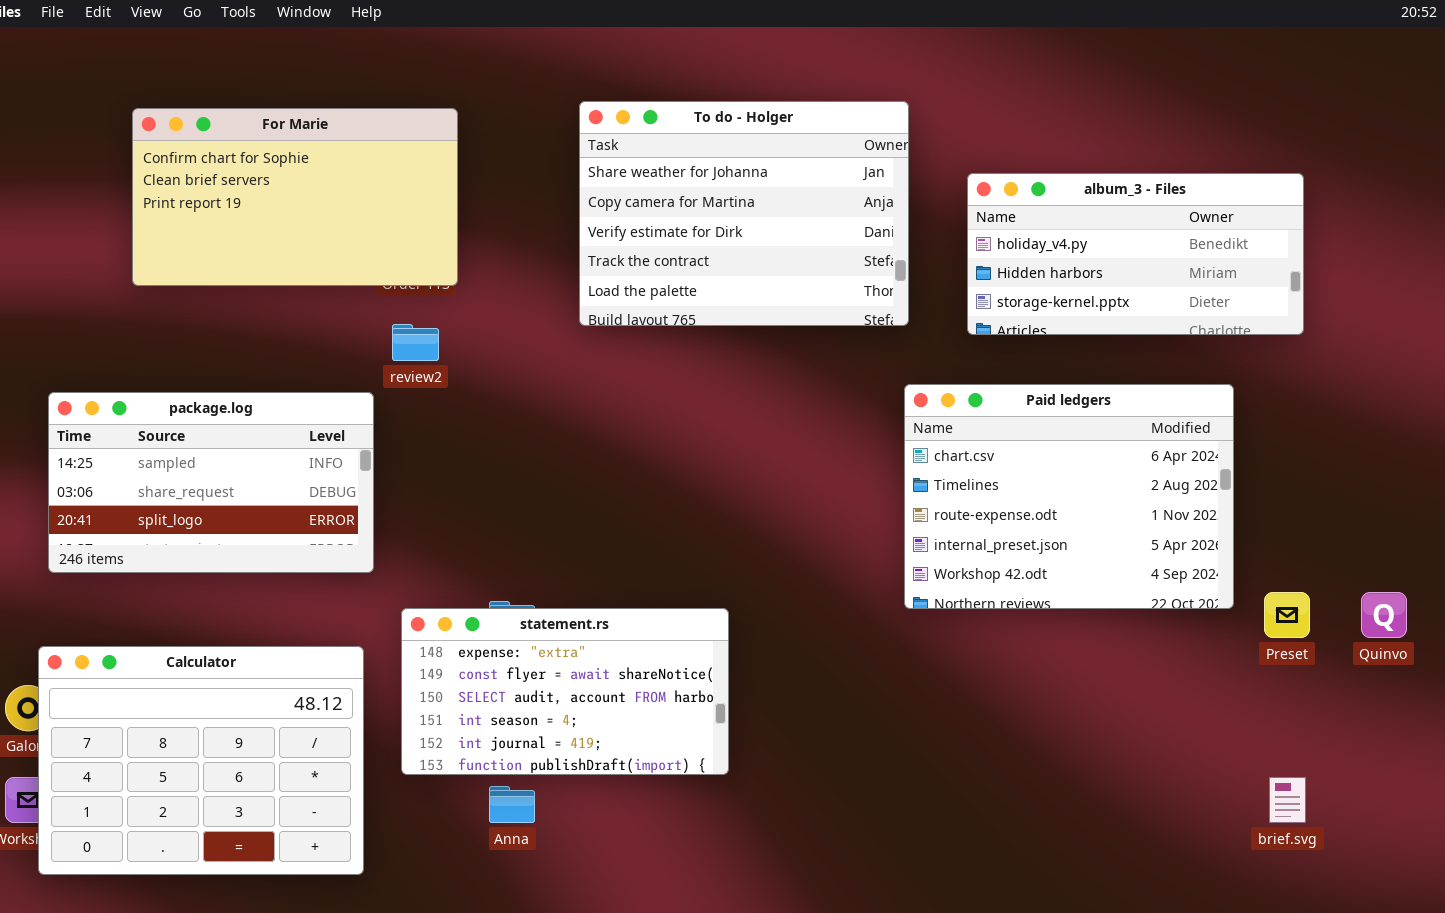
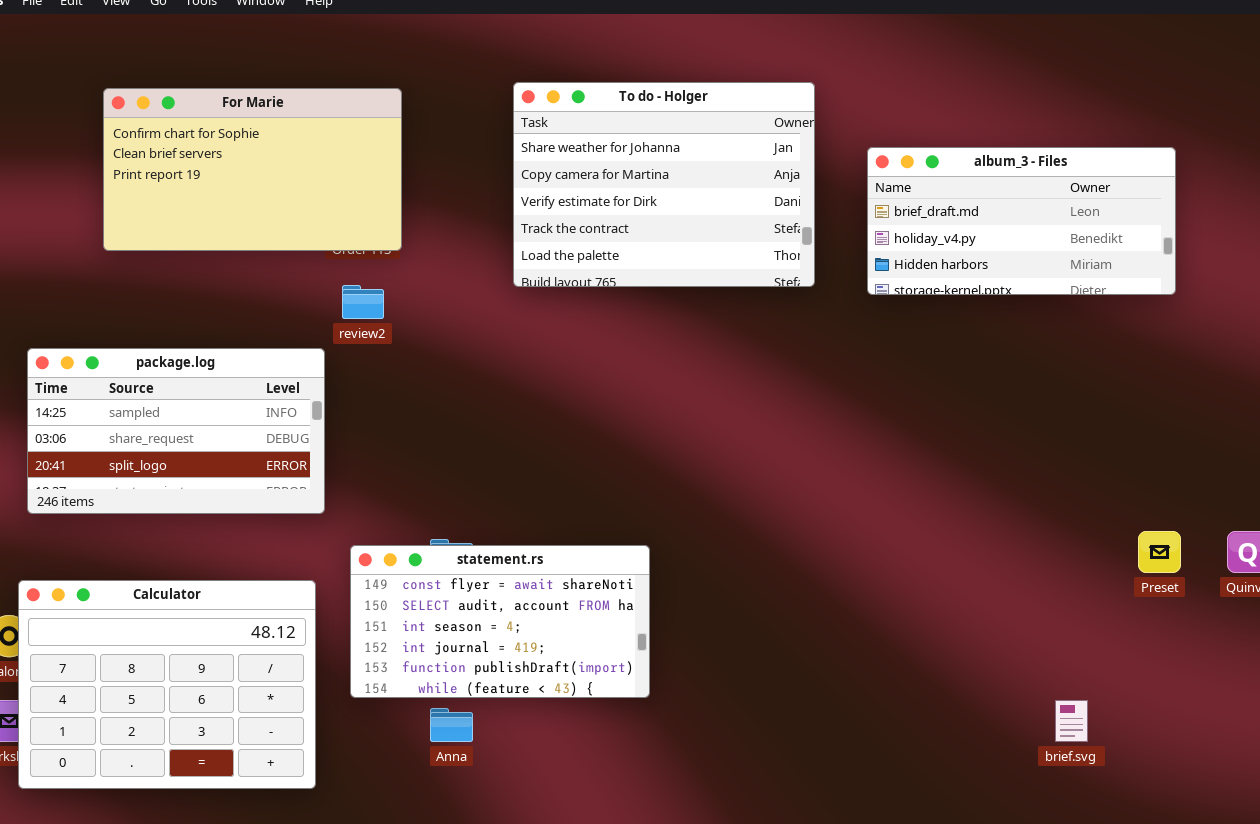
album_3 - Files: [967,173,1304,335] -> [867,147,1176,295], scrolled up 1 row
Paid ledgers: [904,384,1234,609] -> none, closed
statement.rs: [401,608,729,775] -> [350,545,650,698], scrolled down 1 row
brief.svg: [1269,777,1306,823] -> [1055,700,1088,742], moved

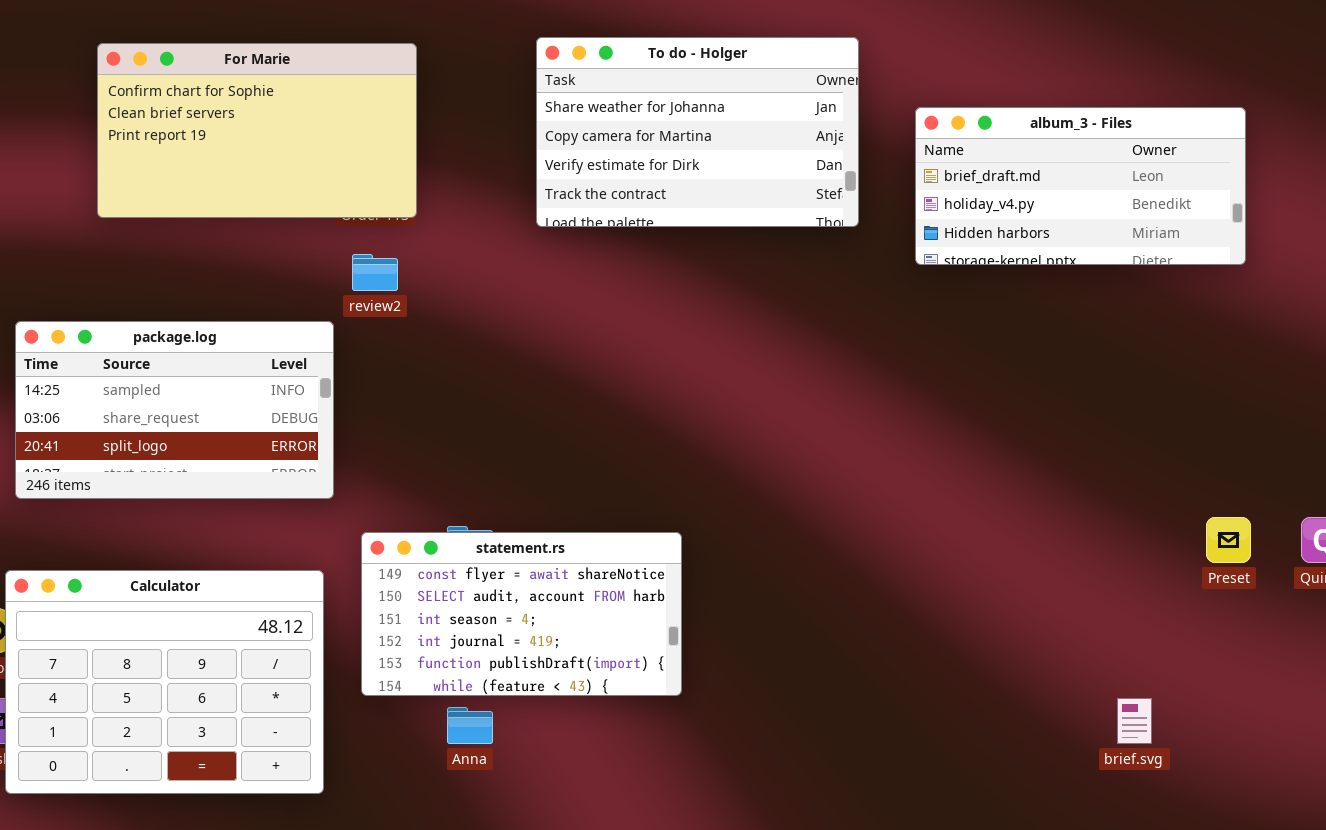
To do - Holger: [513,82,815,287] -> [536,37,859,227], resized

